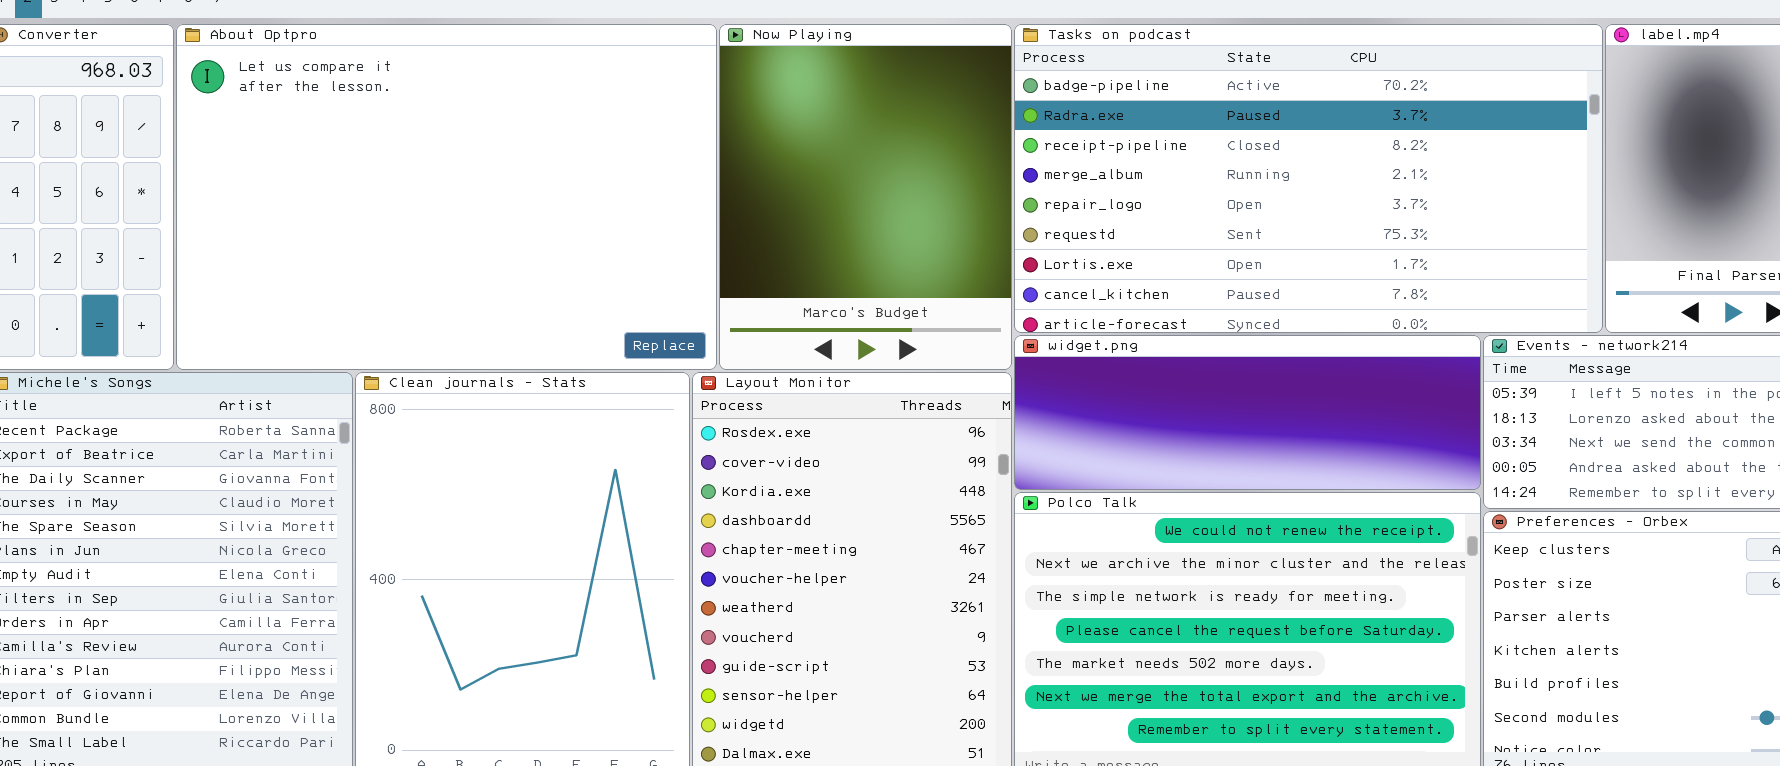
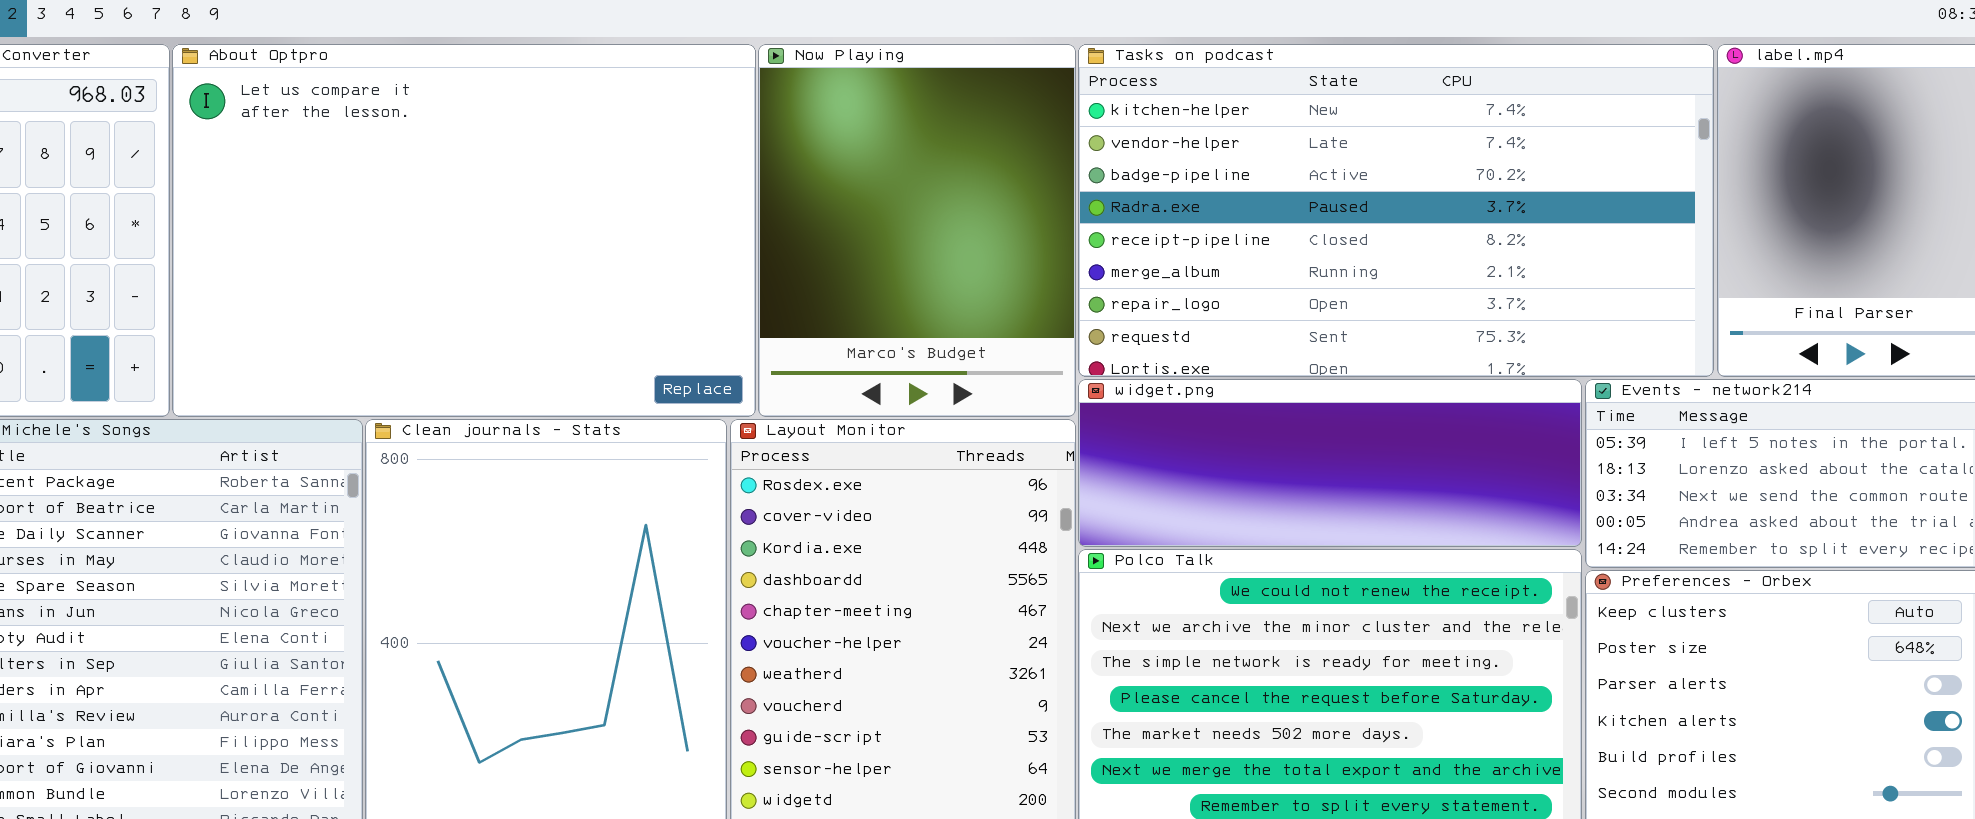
Tasks on podcast: [1014,24,1603,333] -> [1078,44,1714,377], scrolled up 2 rows

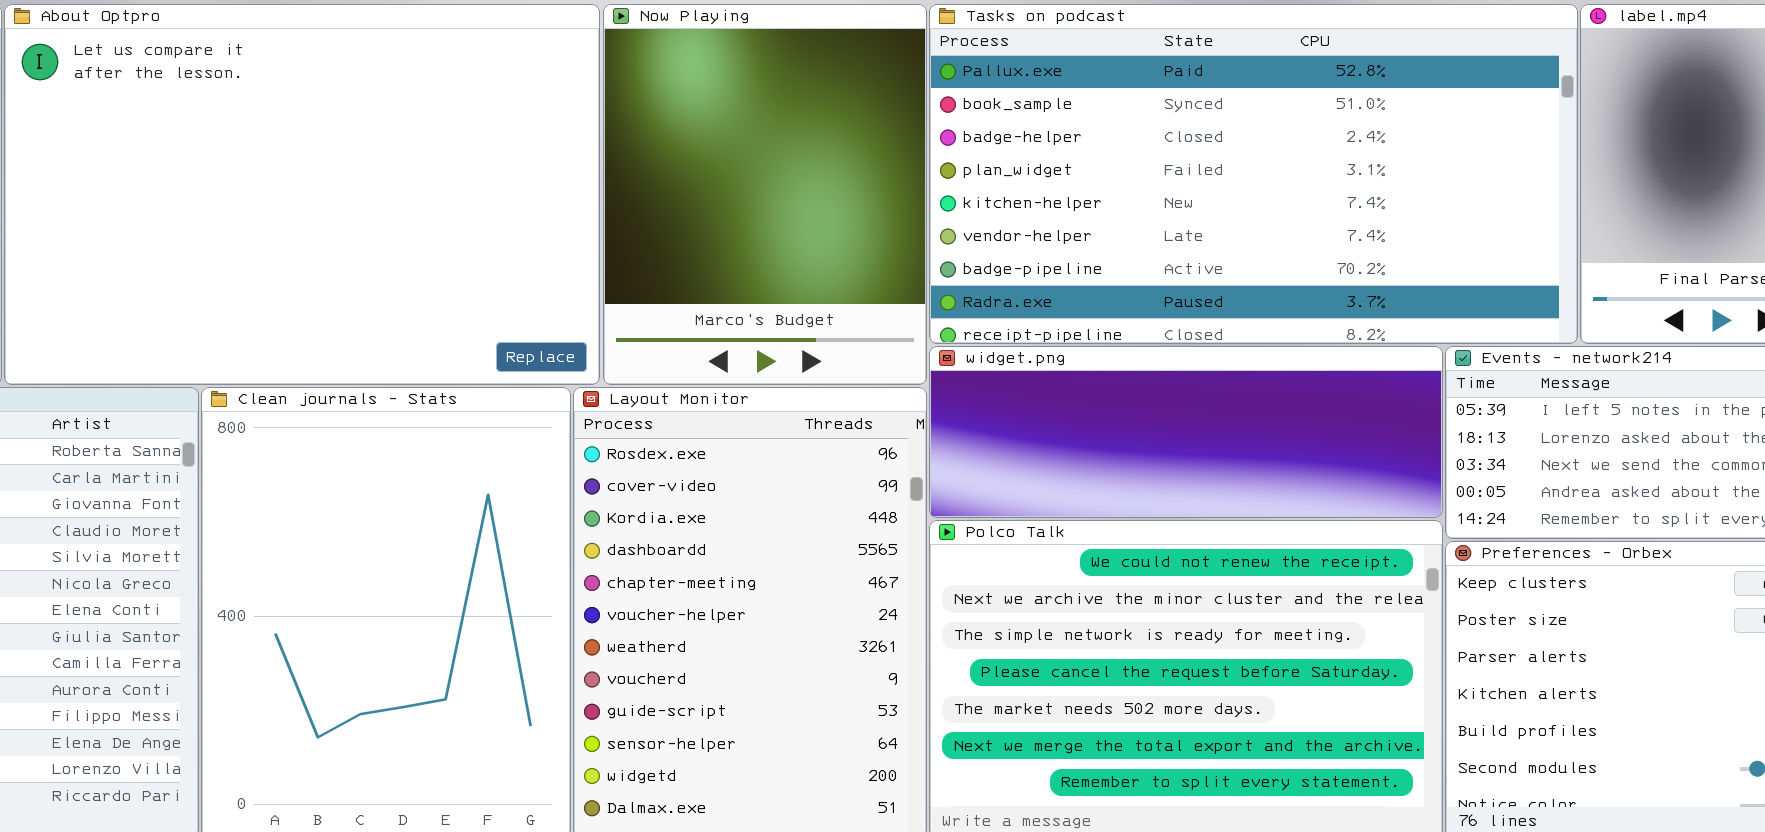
Tasks on podcast: [1078,44,1714,377] -> [929,4,1578,344], scrolled up 4 rows

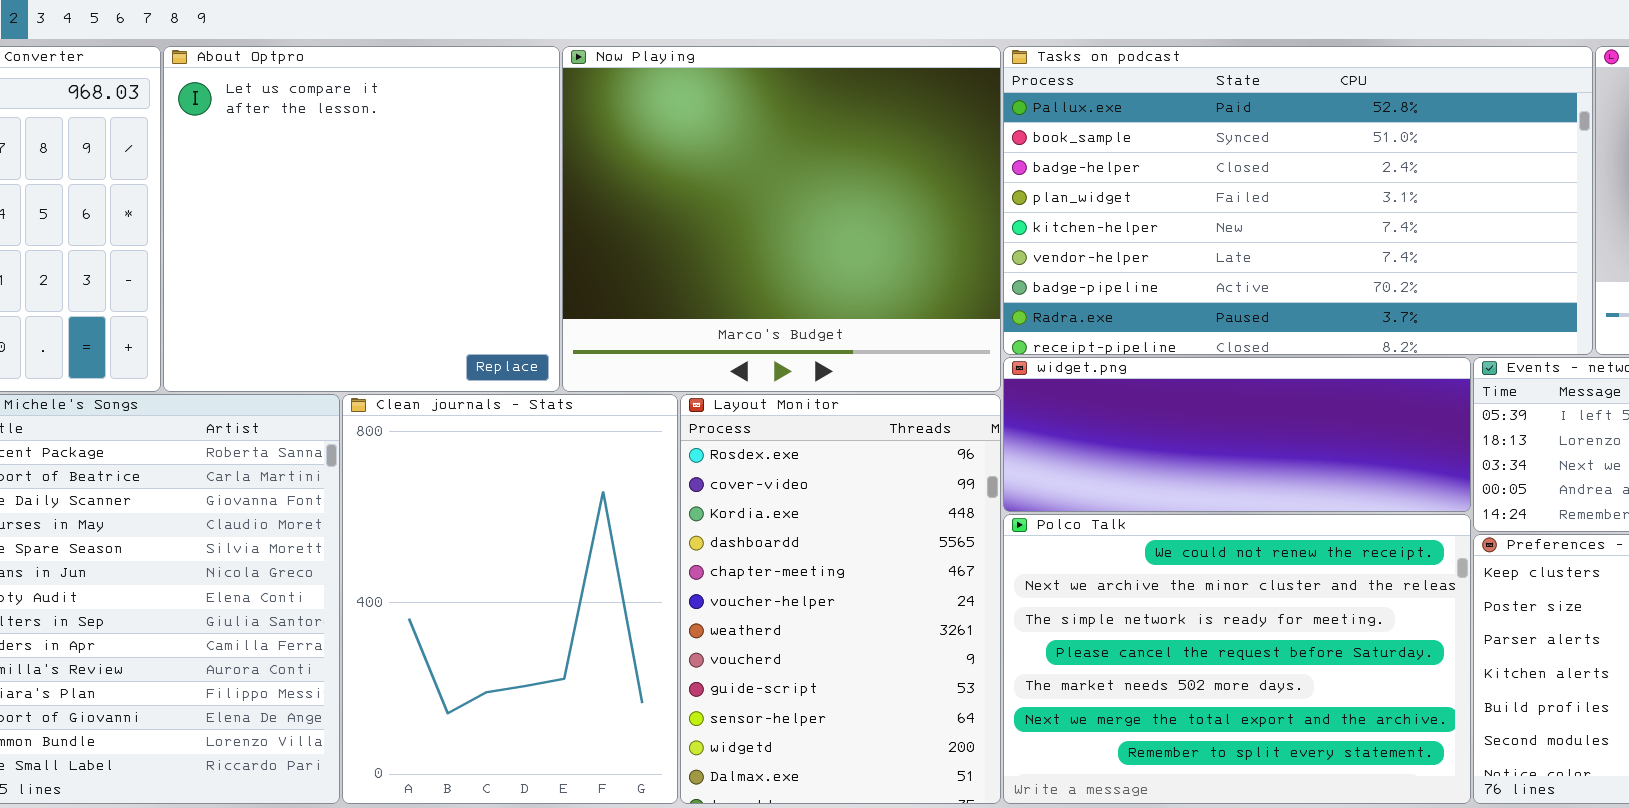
About Optpro: [4,4,600,385] -> [163,46,560,392], resized
Now Playing: [603,4,927,385] -> [562,46,1001,392], resized

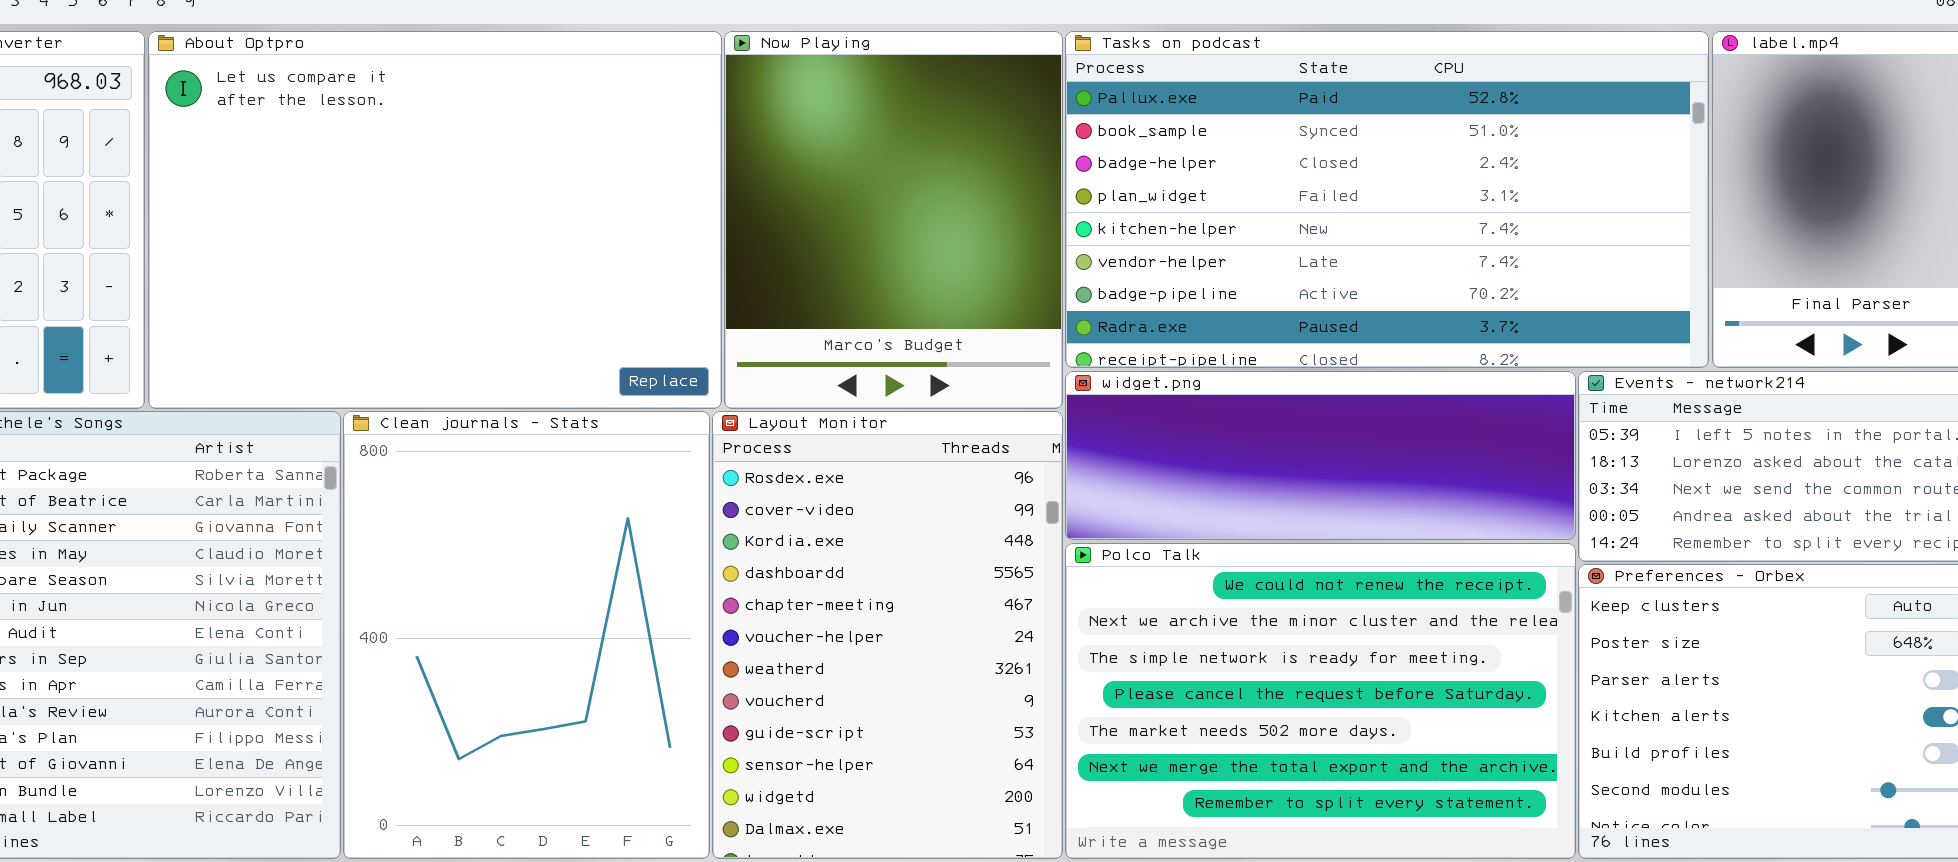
About Optpro: [163,46,560,392] -> [148,31,722,409], resized
Now Playing: [562,46,1001,392] -> [724,31,1063,409], resized

